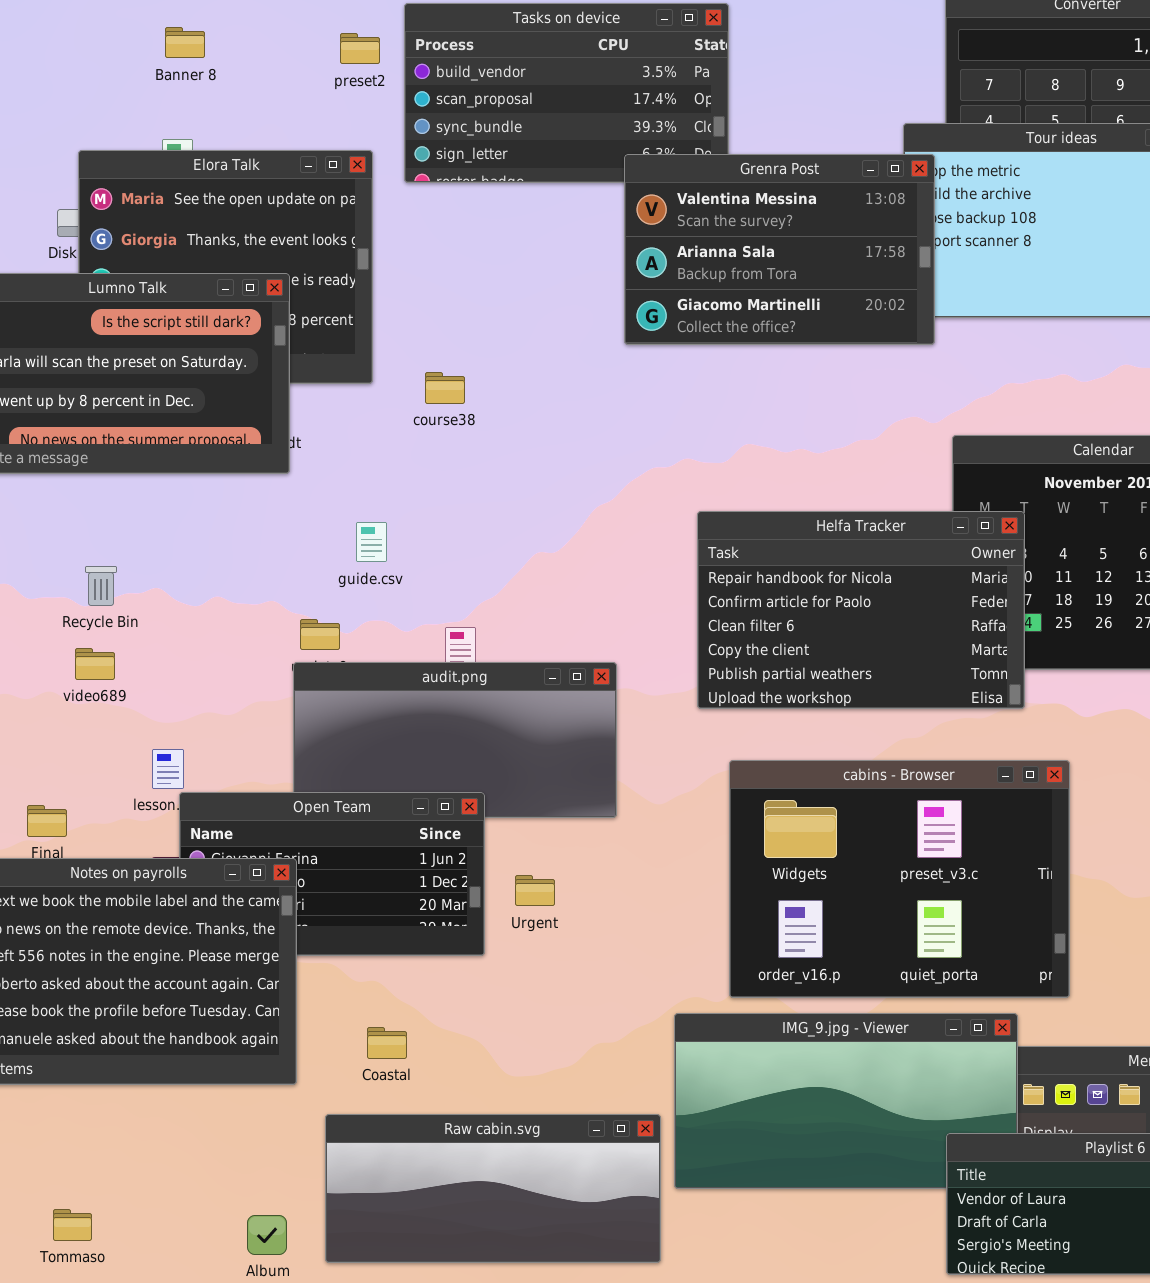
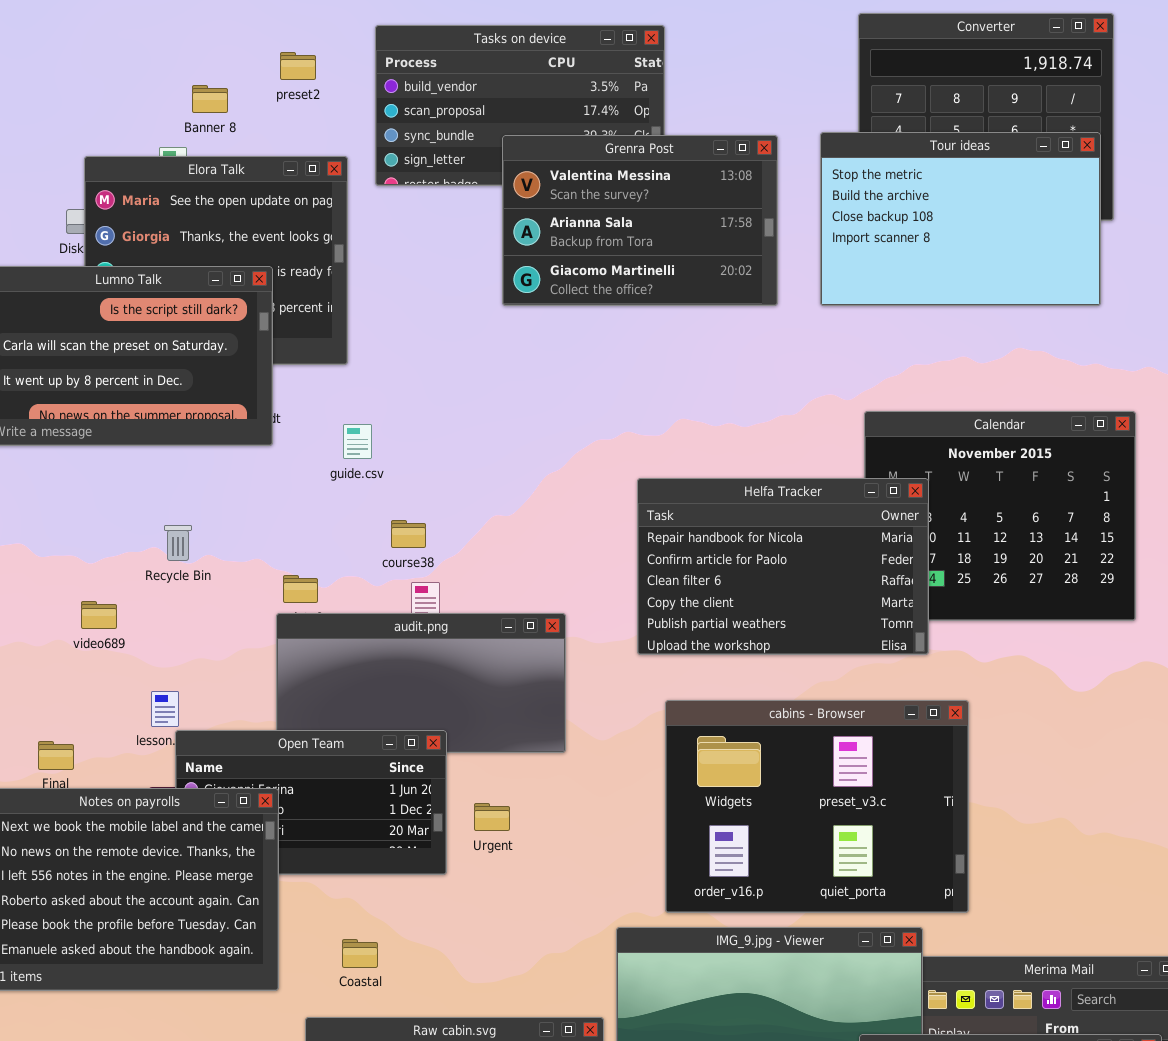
Banner 8: [165,27,205,58] -> [192,85,228,113], moved
preset2: [340,33,380,64] -> [280,52,316,80], moved
Grenra Post: [624,154,935,345] -> [502,135,778,306], moved
course38: [425,372,465,404] -> [391,520,426,548], moved
guide.csv: [356,522,387,562] -> [343,424,372,459], moved
Recycle Bin: [85,566,117,606] -> [164,525,192,561], moved

